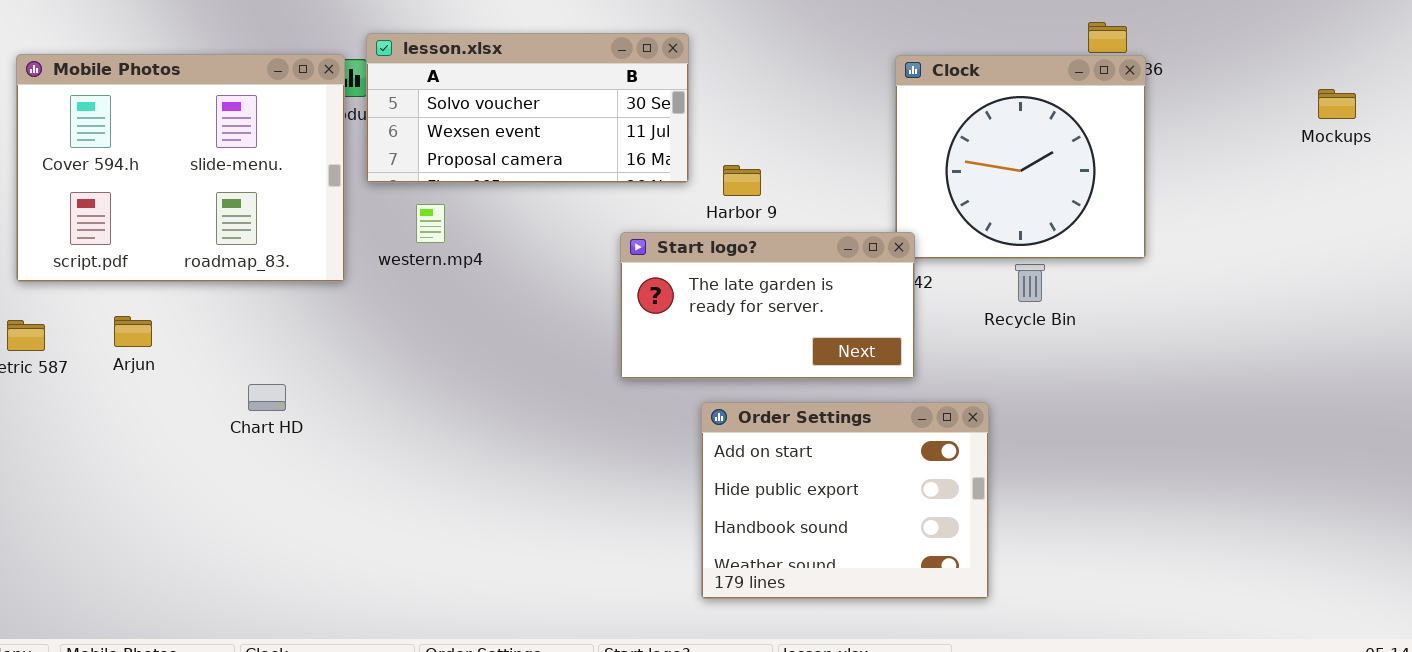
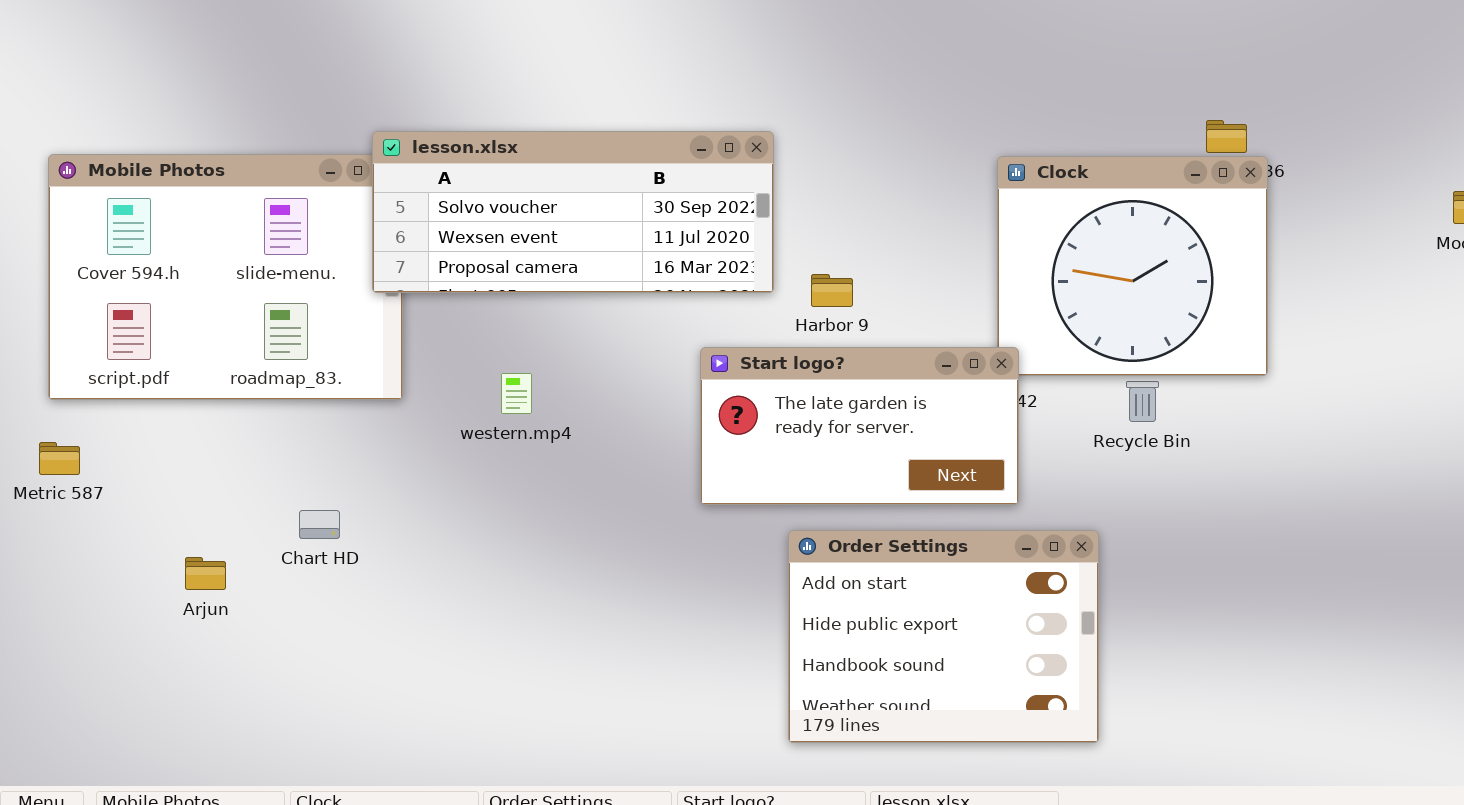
lesson.xlsx: [366,33,689,183] -> [372,131,774,293], resized
western.mp4: [416,204,445,243] -> [501,373,532,414], moved
Arjun: [114,316,152,347] -> [185,557,226,590], moved

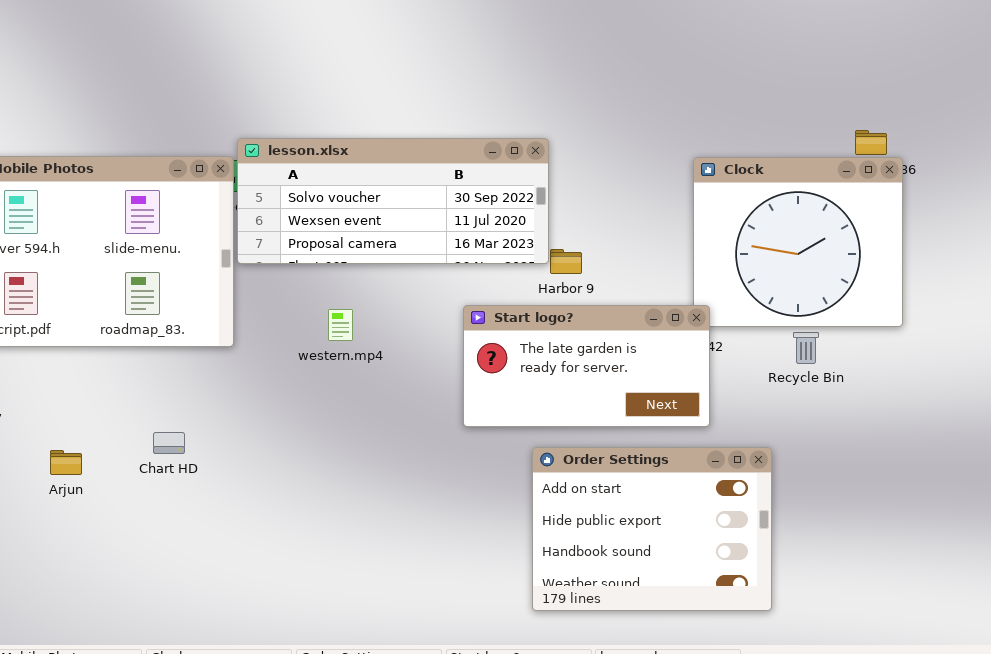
lesson.xlsx: [372,131,774,293] -> [237,138,549,264], moved
western.mp4: [501,373,532,414] -> [328,309,353,341], moved
Arjun: [185,557,226,590] -> [50,450,82,475], moved

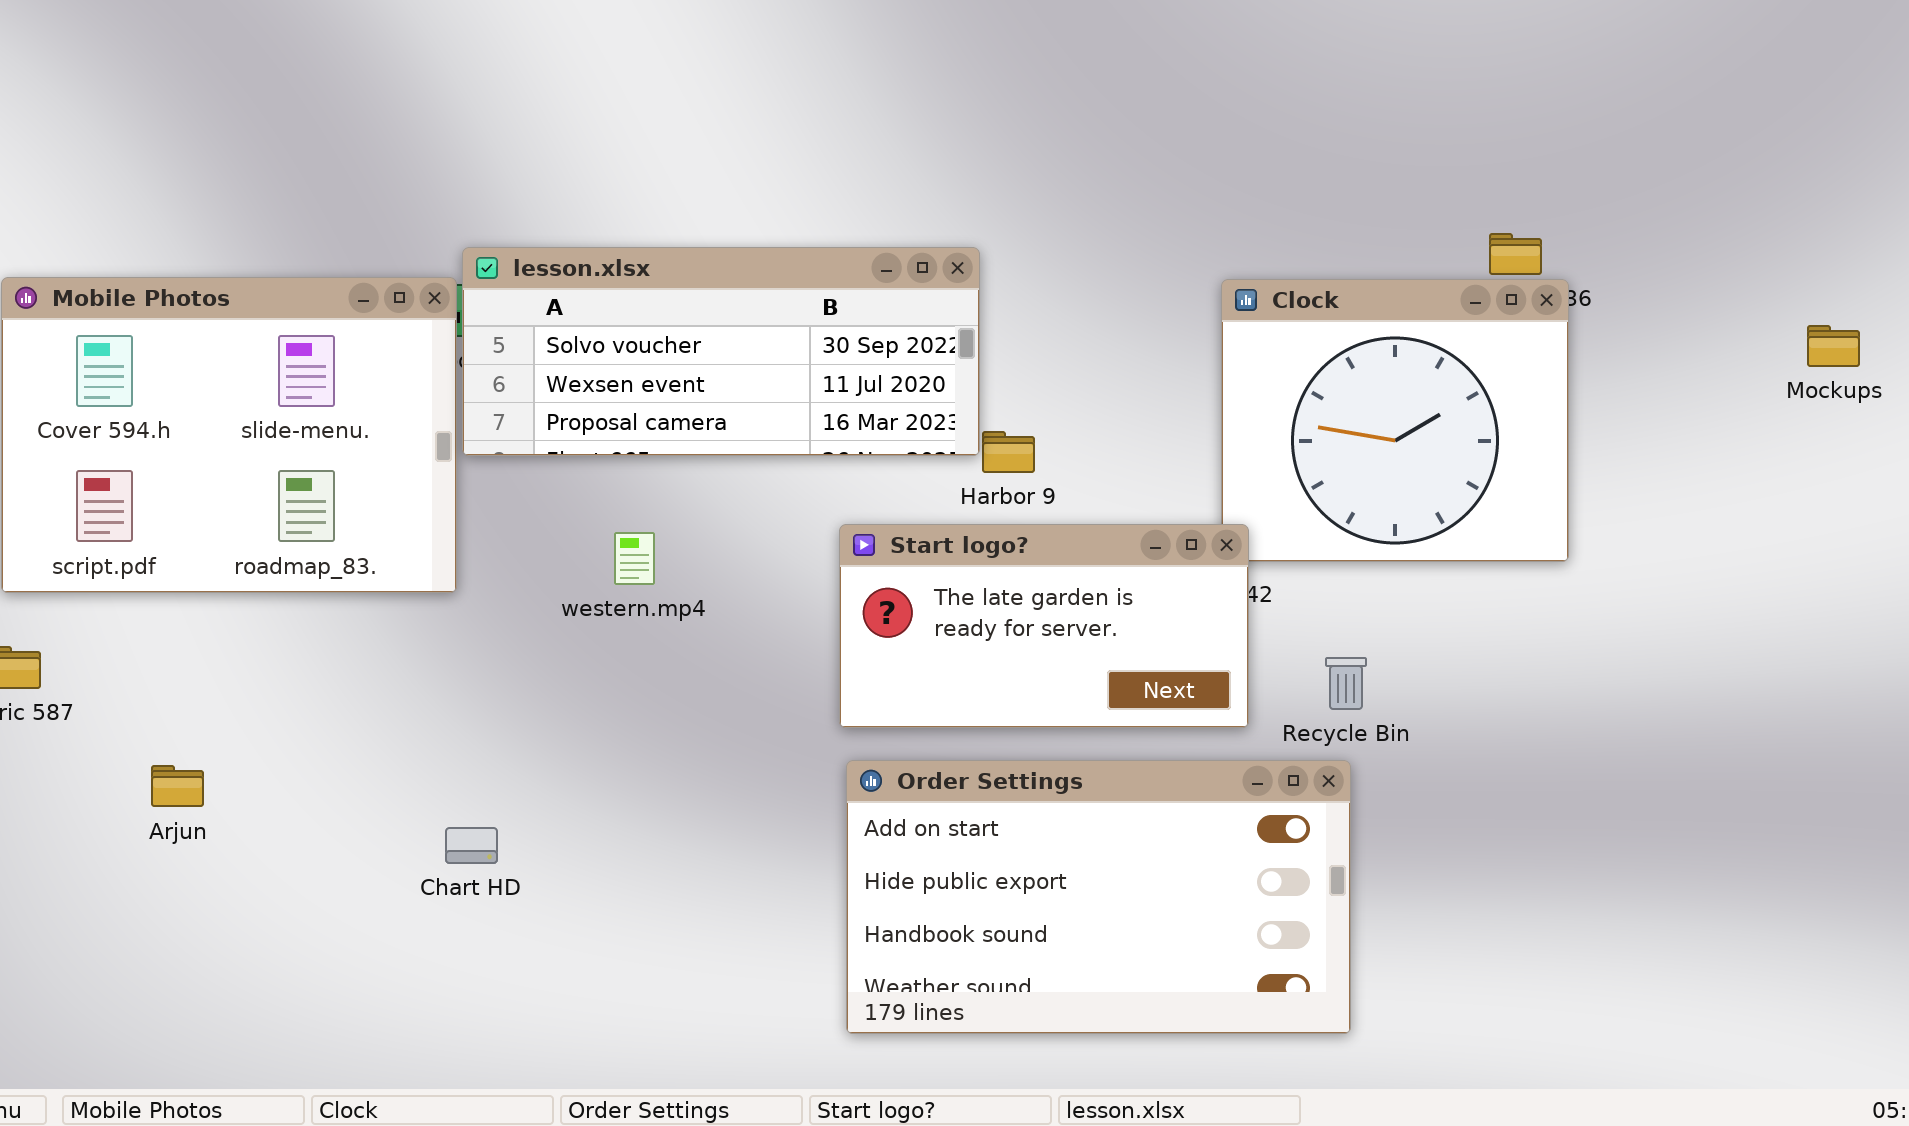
Recycle Bin: [793,332,819,364] -> [1325,657,1367,710], moved
Chart HD: [153,432,185,454] -> [445,827,498,864], moved
Order Settings: [532,447,772,611] -> [846,760,1351,1034], resized

